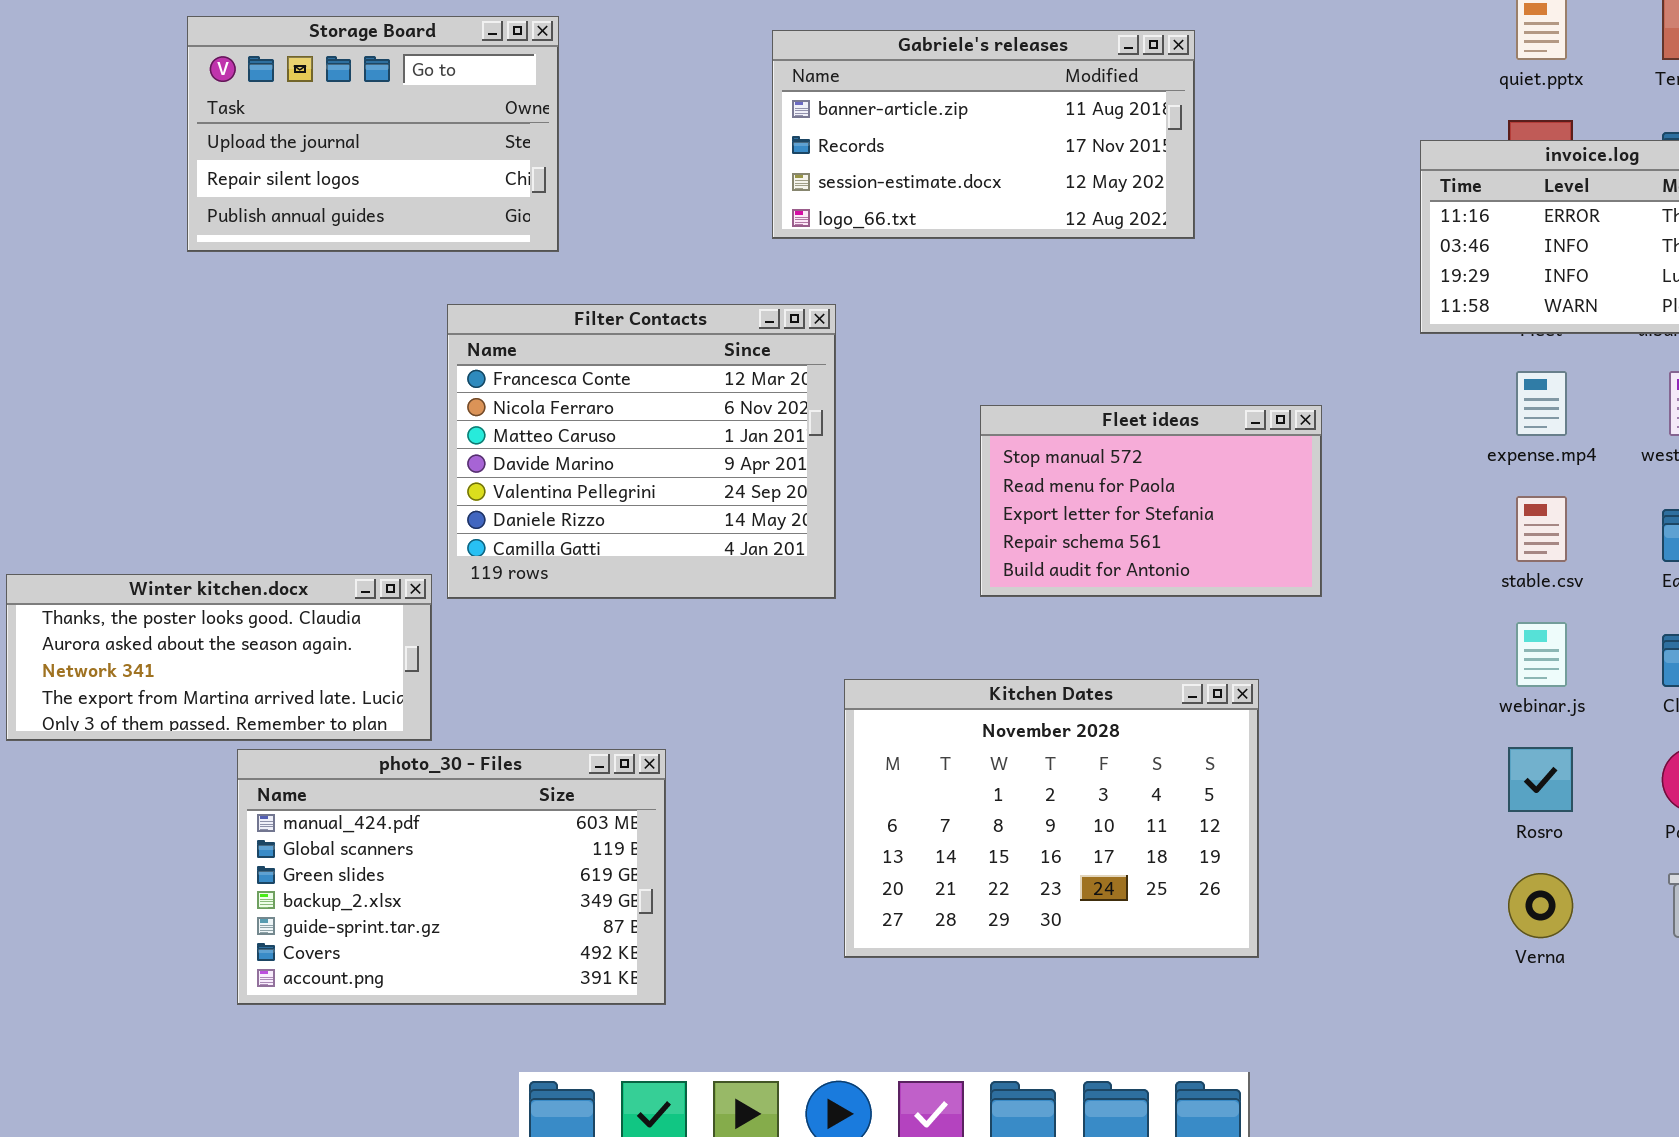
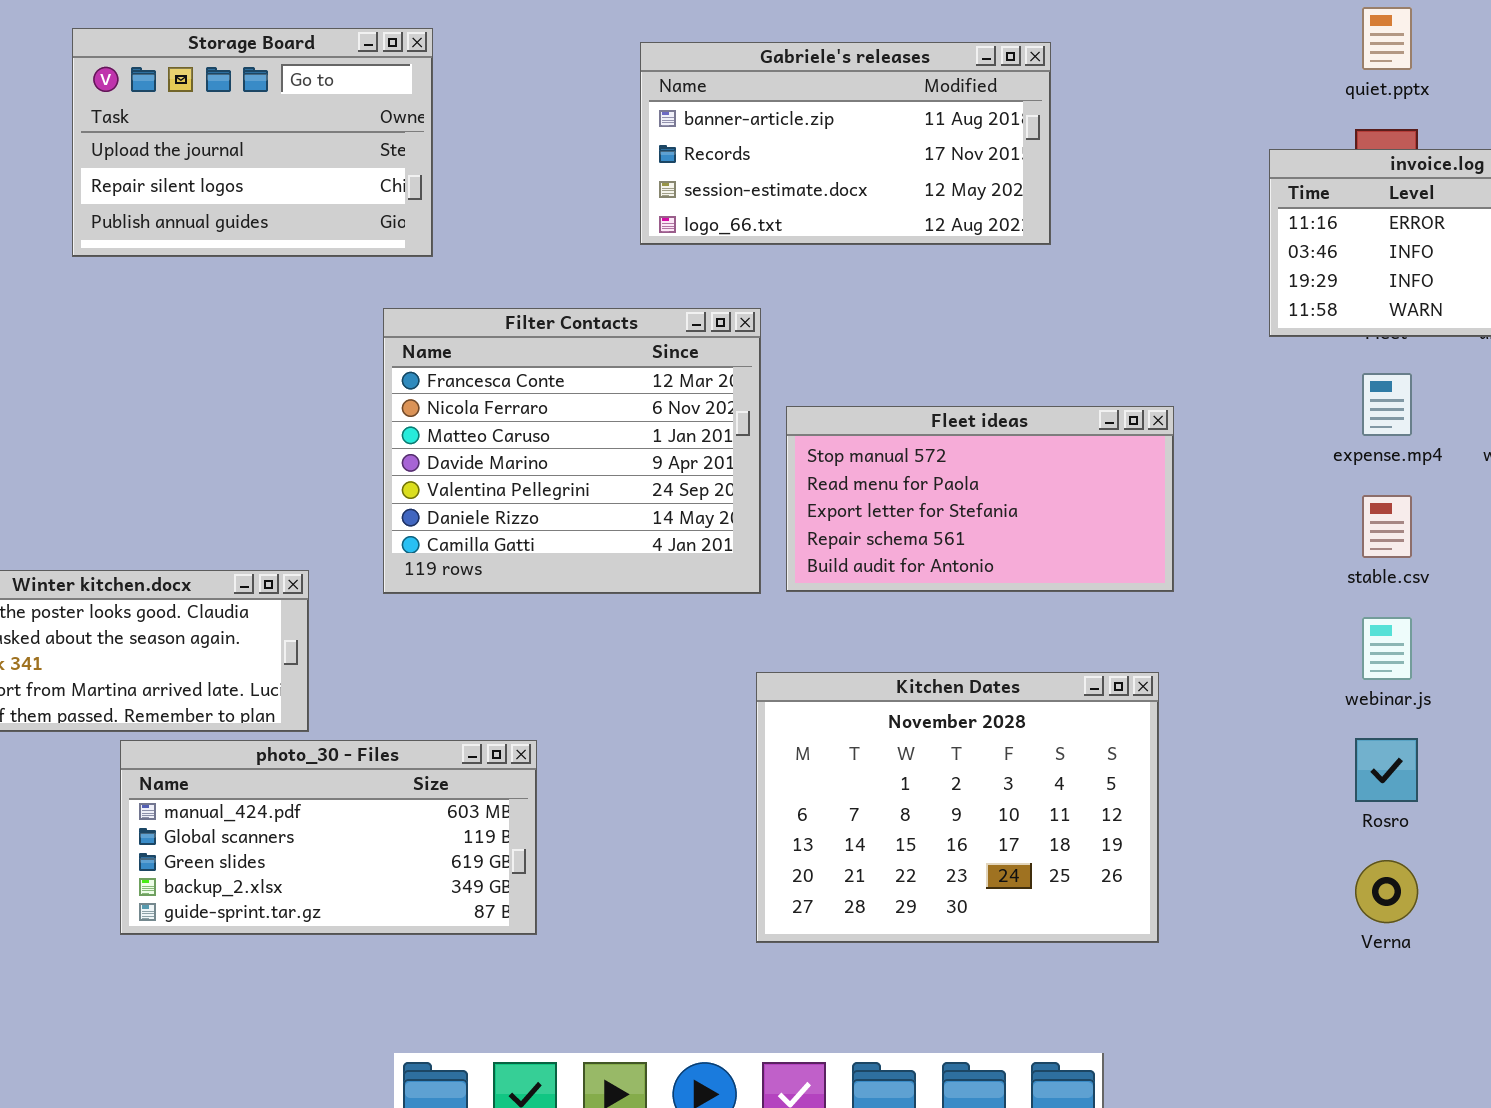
Filter Contacts: [447,304,836,599] -> [383,308,761,594], moved
Fleet ideas: [980,405,1322,597] -> [786,406,1174,592], resized
Kitchen Dates: [844,679,1259,958] -> [756,672,1159,943], moved
photo_30 - Files: [237,749,666,1005] -> [120,740,537,935], resized

